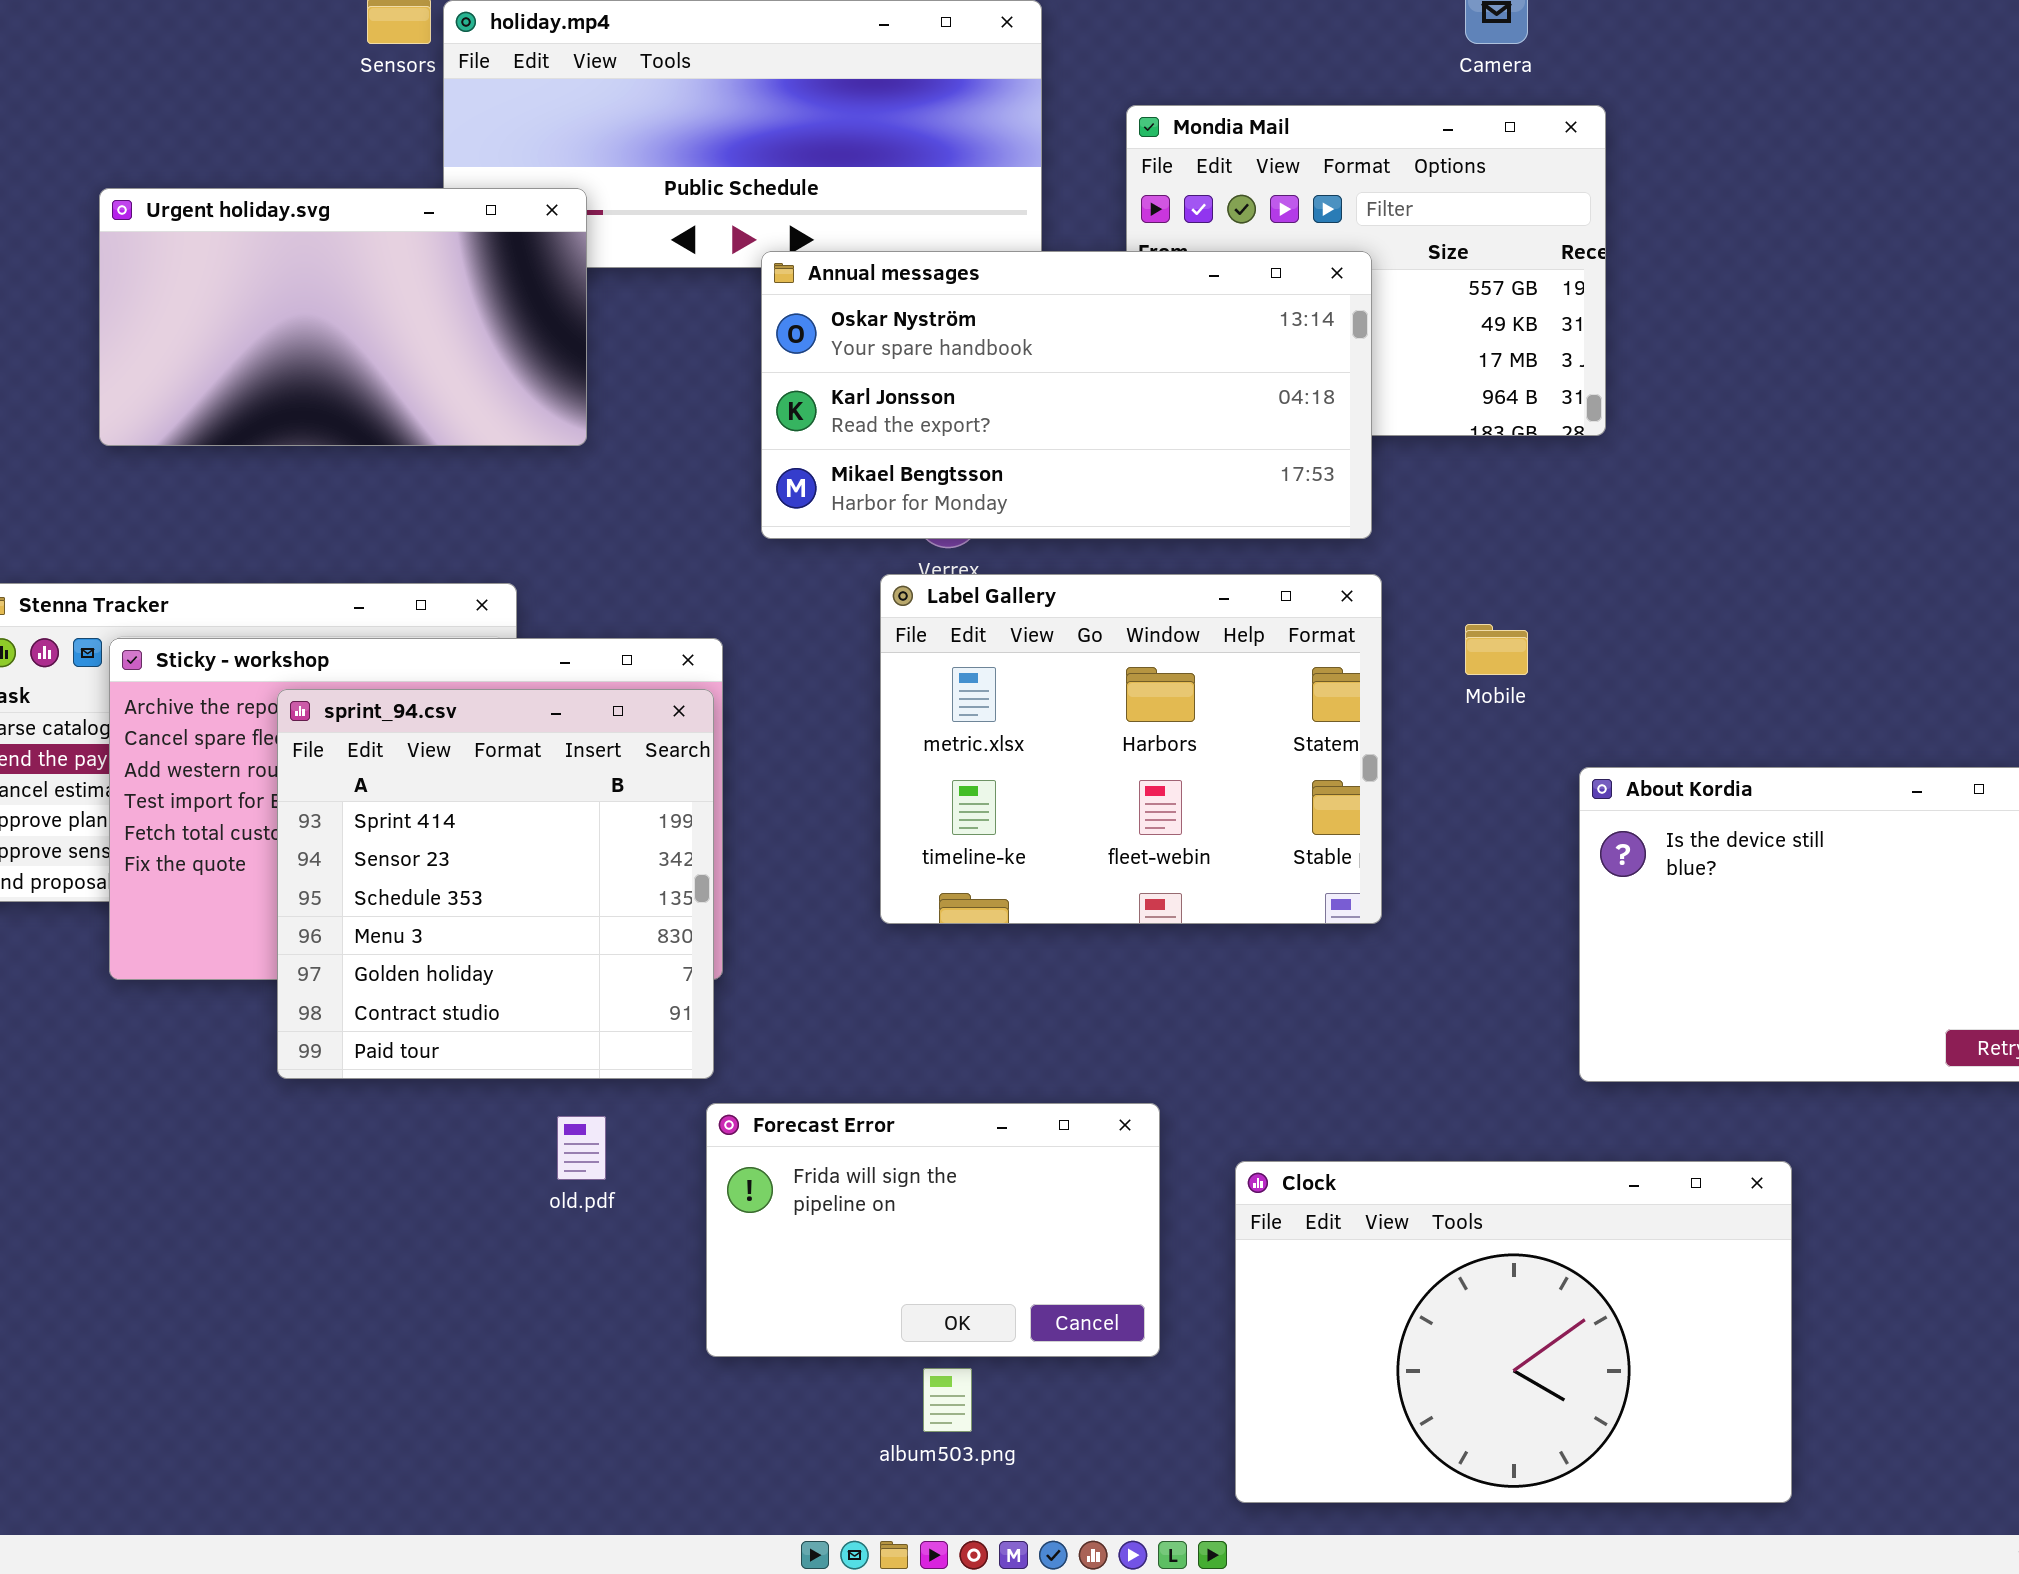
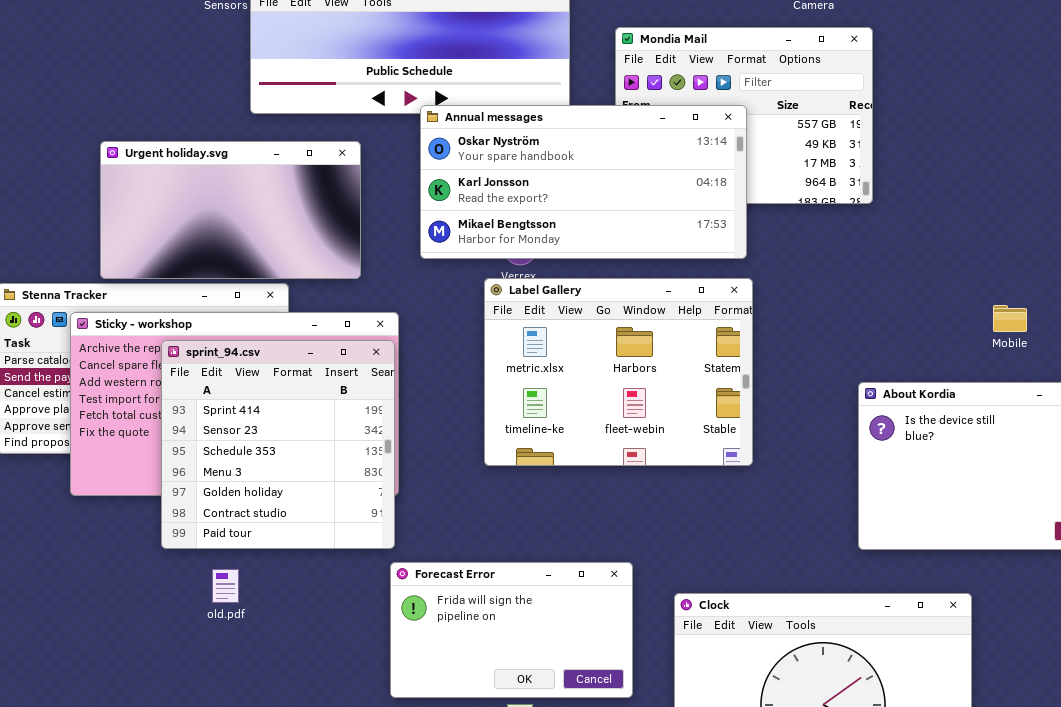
Urgent holiday.svg: [99,188,587,446] -> [100,141,361,279], moved
Mobile: [1465,624,1528,675] -> [993,305,1027,332], moved
old.pdf: [557,1116,606,1180] -> [212,569,239,603], moved

